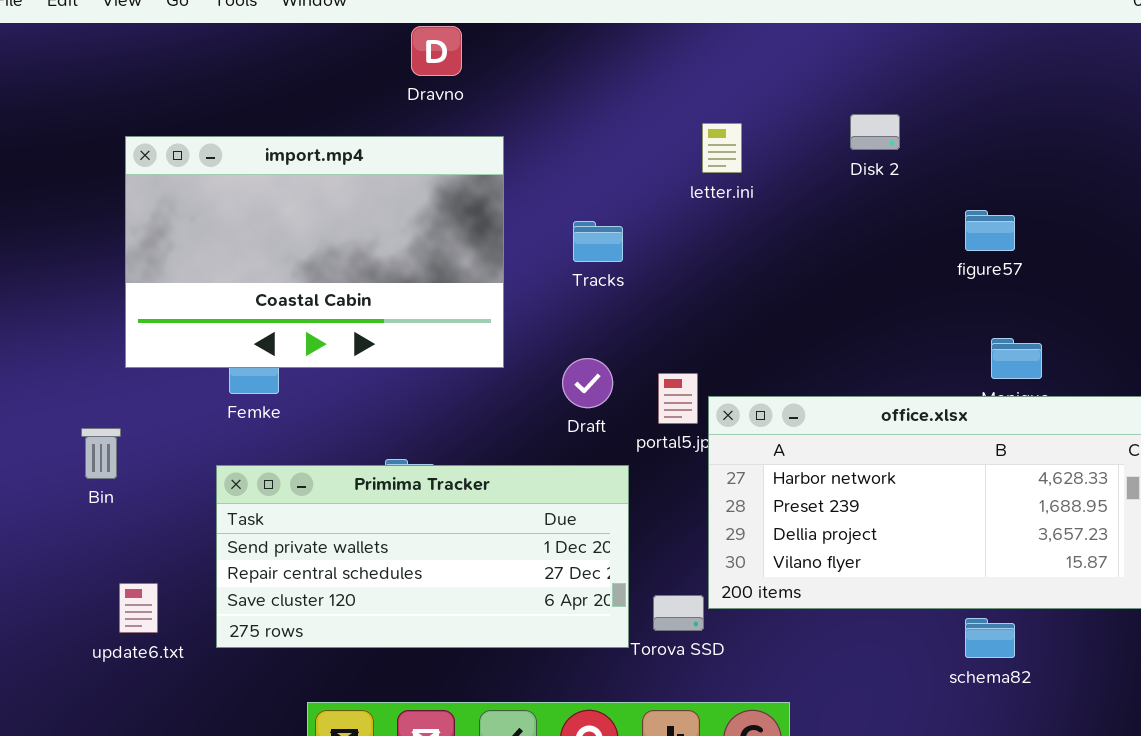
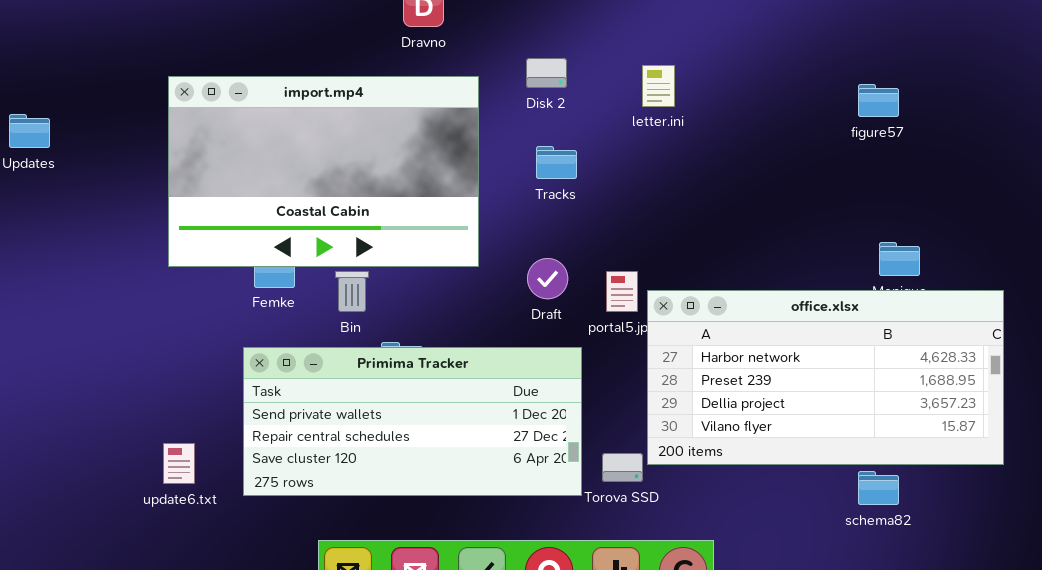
Disk 2: [850,114,900,150] -> [526,58,567,88], moved
figure57: [965,210,1015,251] -> [858,84,899,117], moved
Bin: [81,428,121,479] -> [335,271,369,312], moved

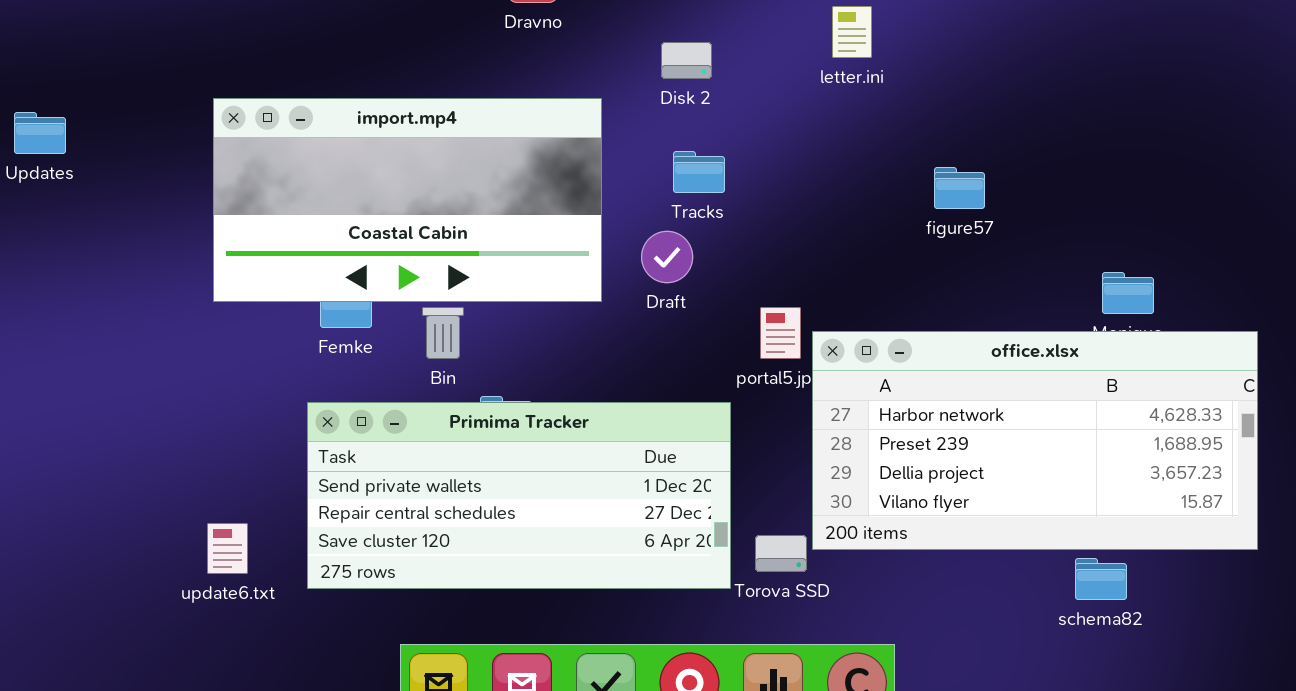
letter.ini: [642,65,675,107] -> [832,6,872,58], moved
import.mp4: [168,76,479,267] -> [213,98,602,302], resized
figure57: [858,84,899,117] -> [934,167,985,209], moved
Draft: [527,258,568,299] -> [641,231,693,283], moved

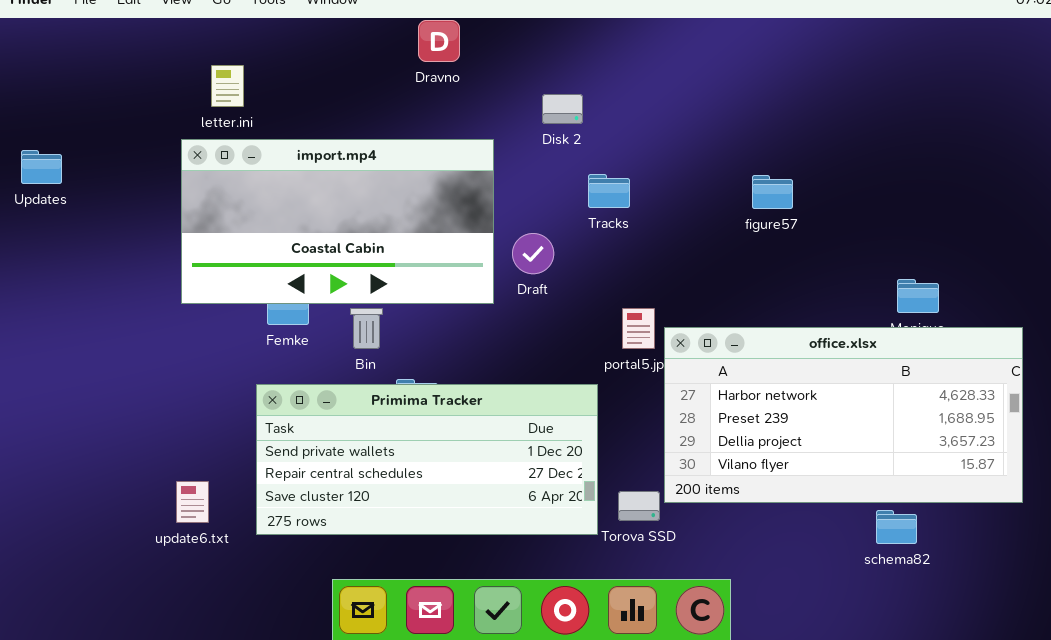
letter.ini: [832,6,872,58] -> [211,65,244,107], moved
Tracks: [673,151,725,193] -> [588,174,630,208], moved
figure57: [934,167,985,209] -> [752,175,793,209], moved
Draft: [641,231,693,283] -> [512,233,554,274], moved

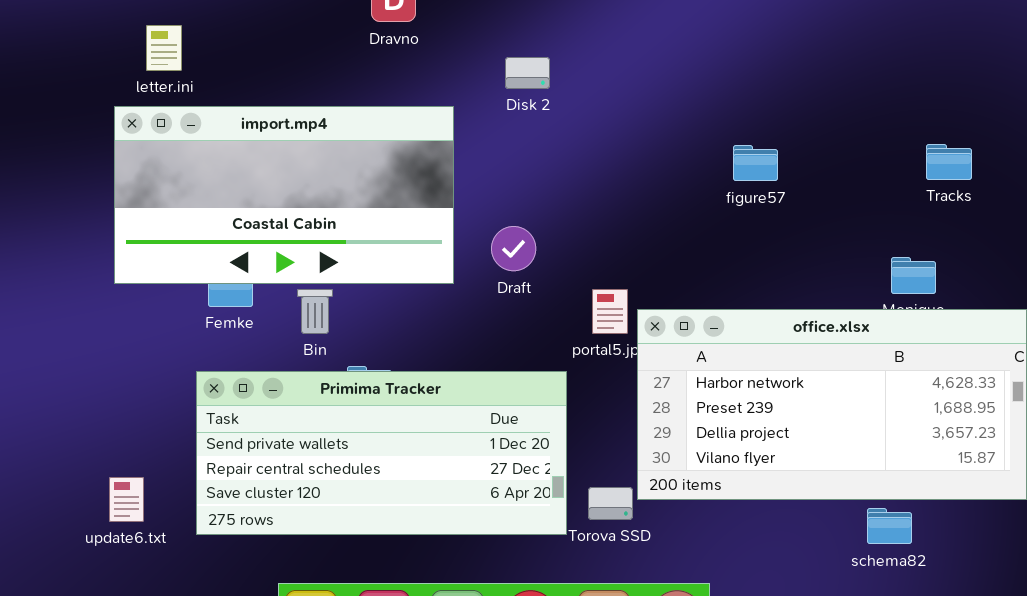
Tracks: [588,174,630,208] -> [926,144,972,180], moved
Draft: [512,233,554,274] -> [491,226,536,271], moved

